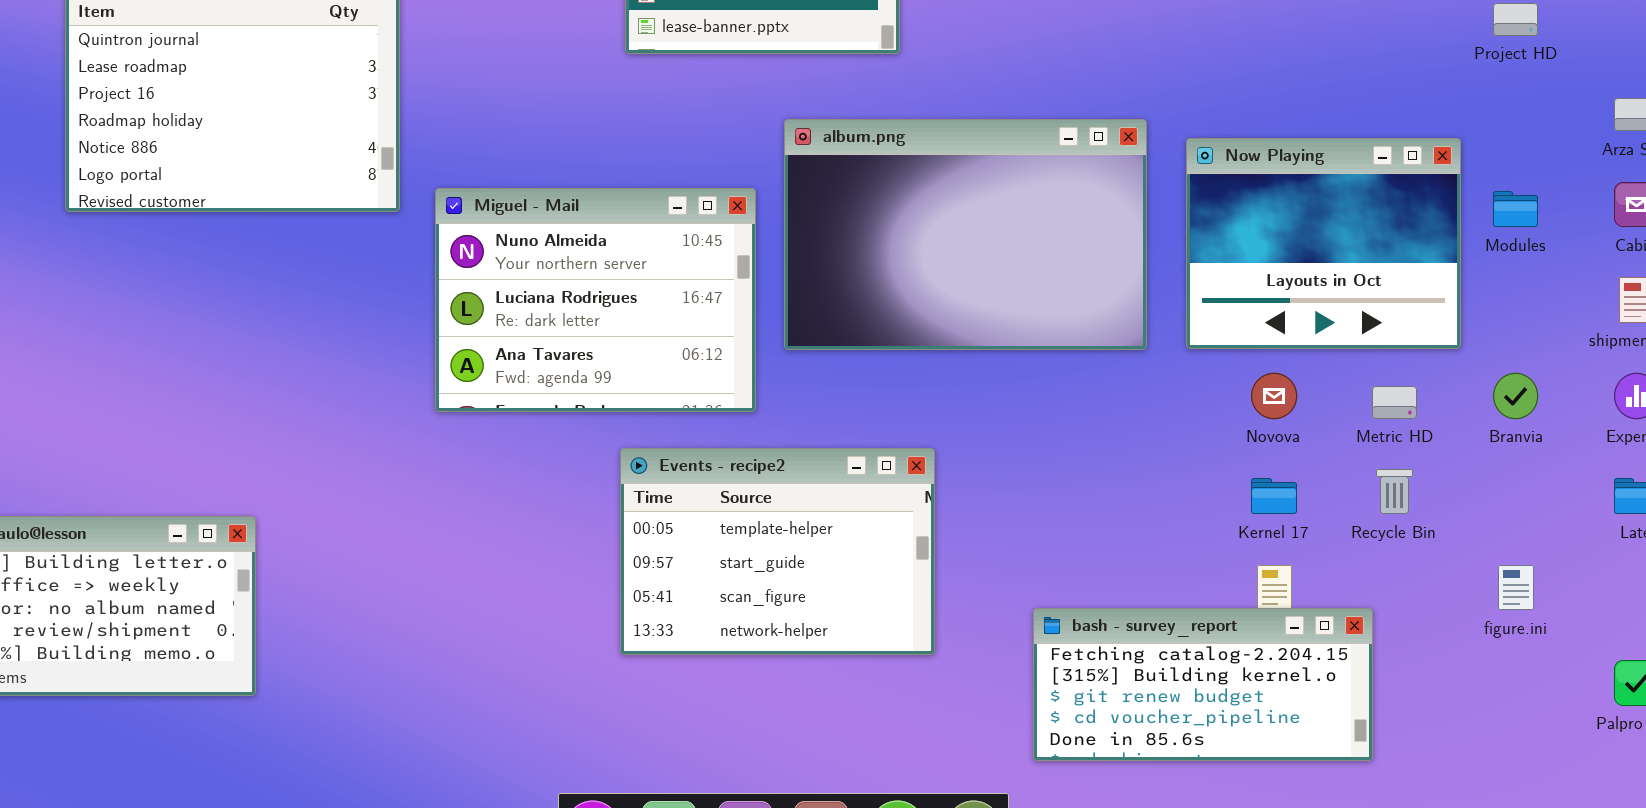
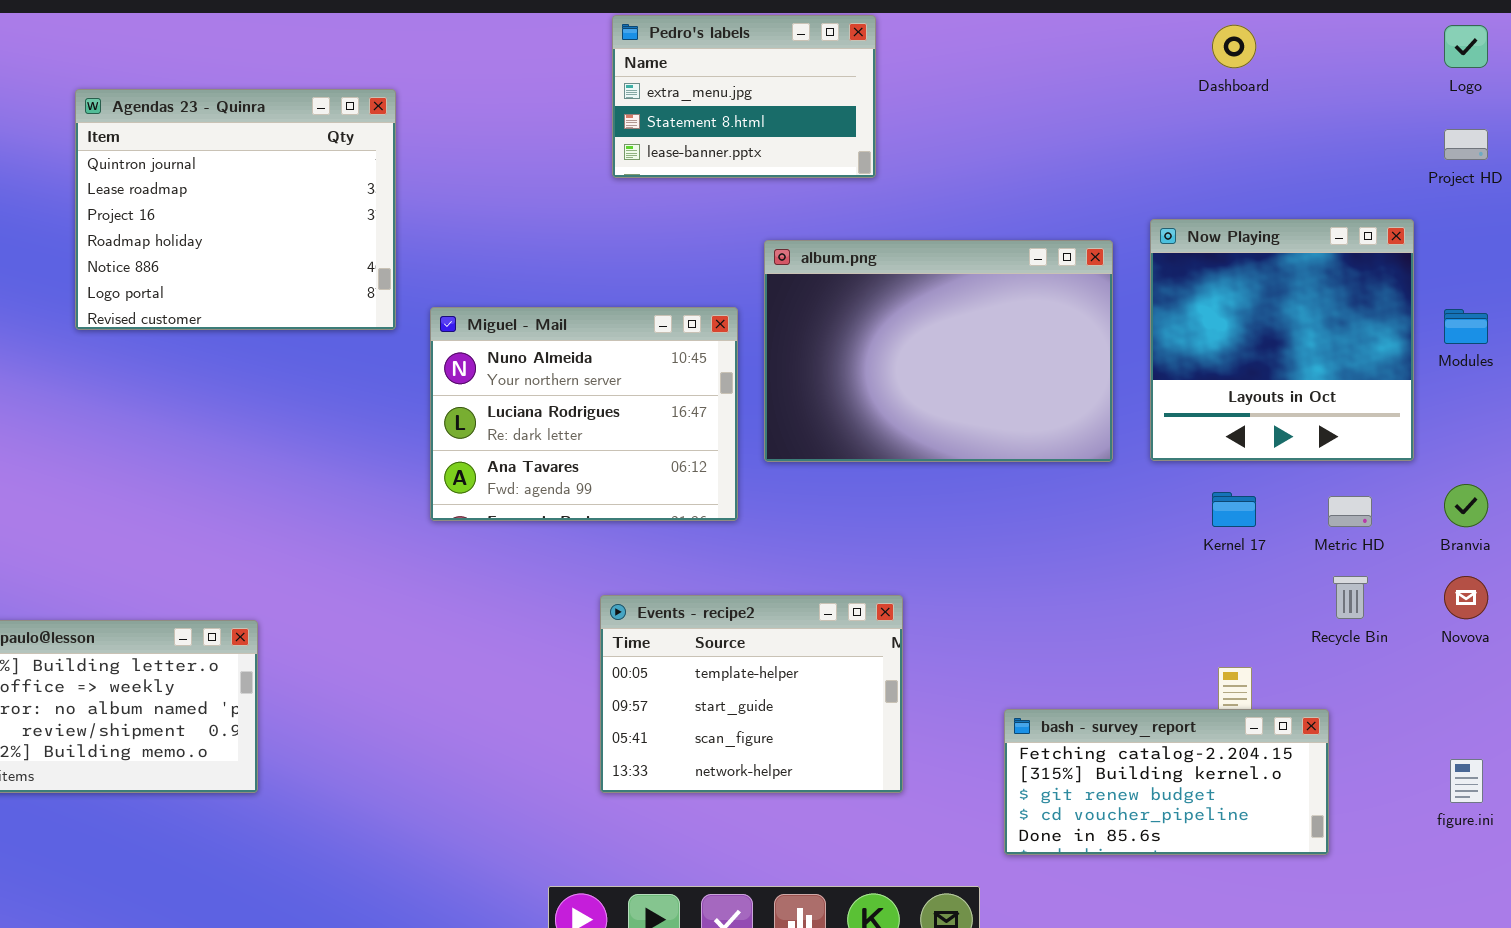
Now Playing: [1186,138,1461,349] -> [1150,219,1414,461], resized
Novova: [1251,373,1297,419] -> [1444,576,1488,619], moved
Events - recipe2: [620,448,935,655] -> [600,595,903,793], moved
Kernel 17: [1251,478,1297,514] -> [1212,492,1256,527], moved
figure.ini: [1498,565,1534,610] -> [1450,759,1483,803], moved

